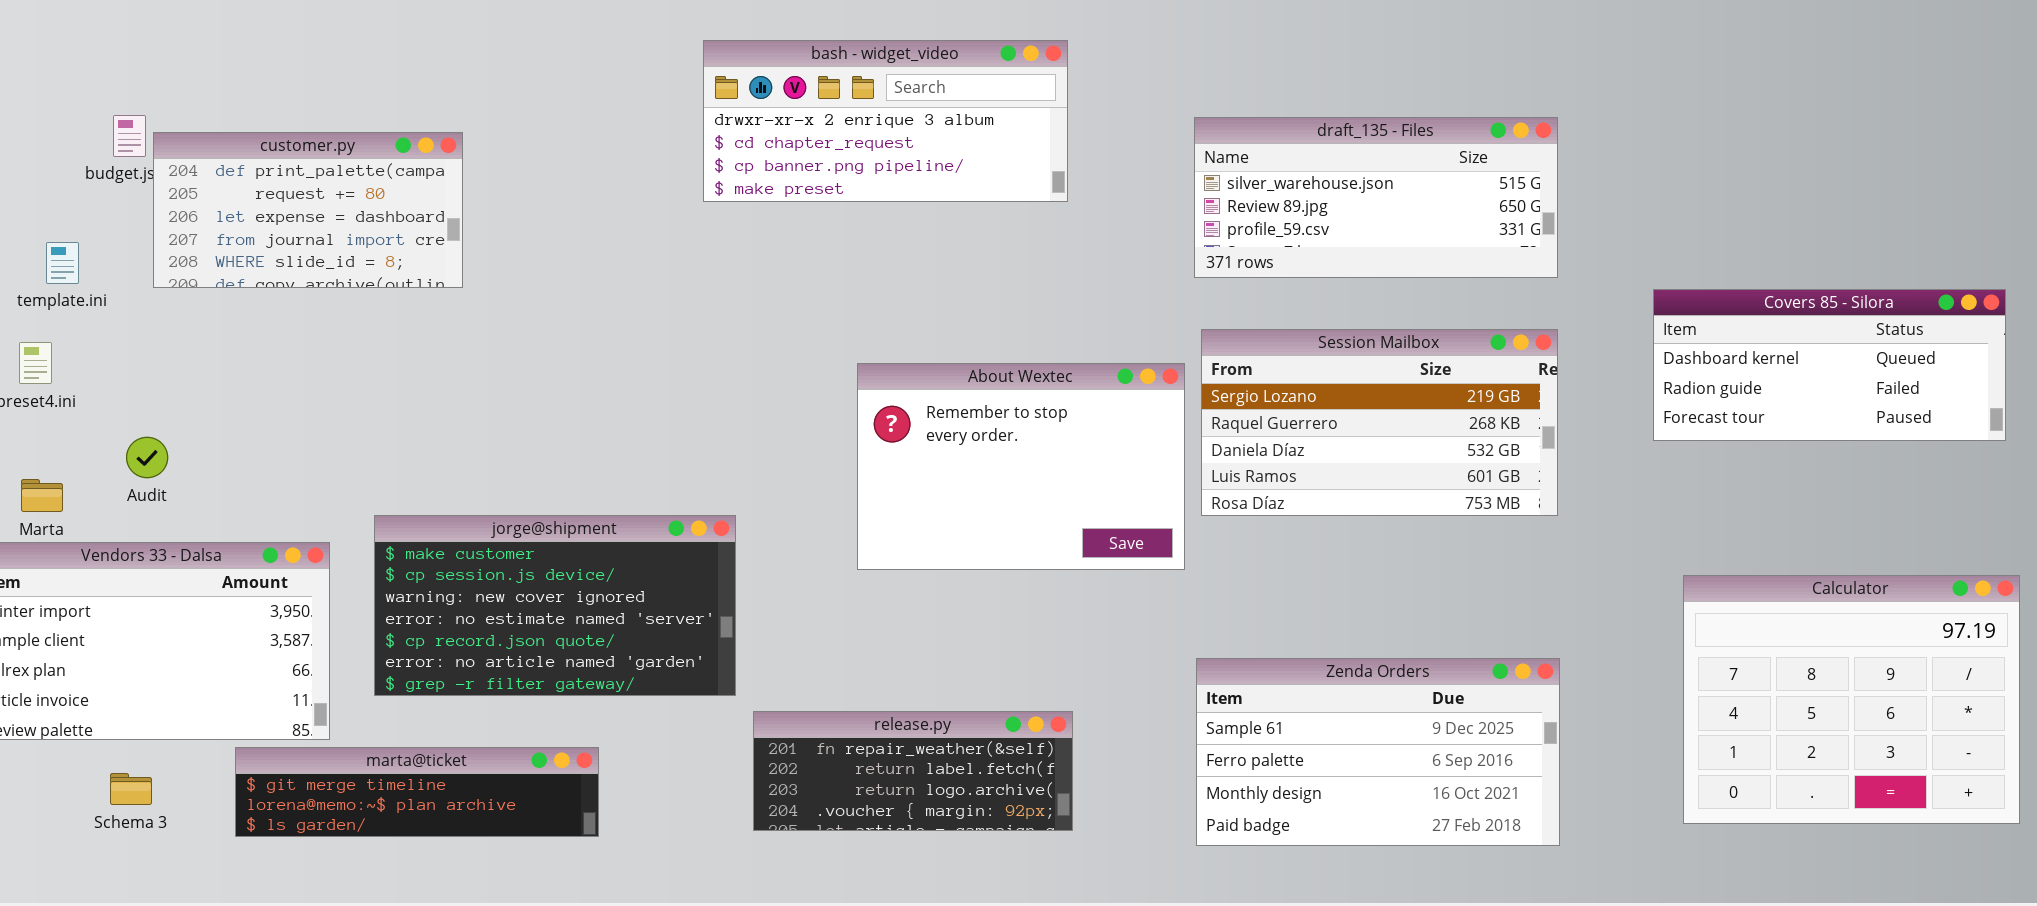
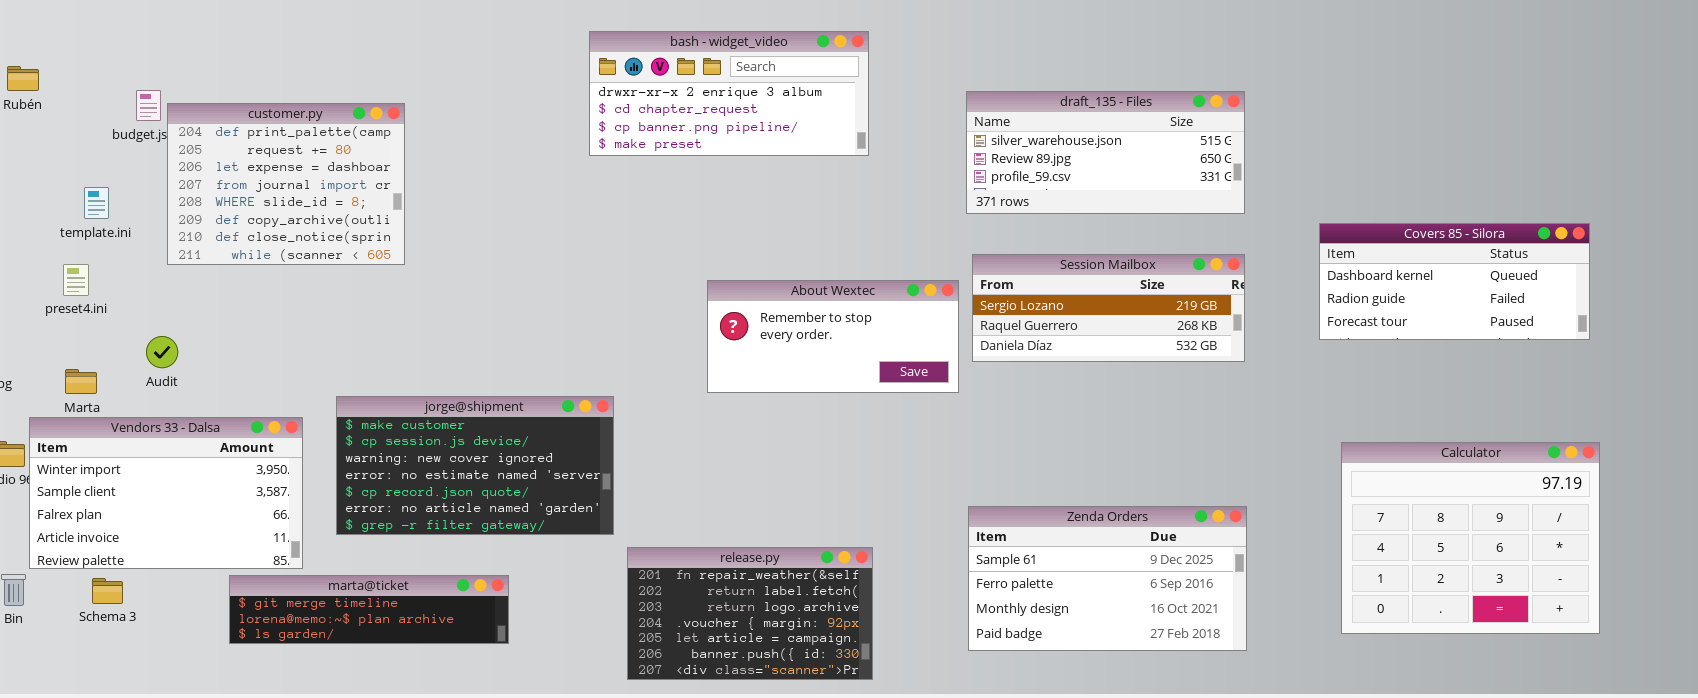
customer.py: [153,132,463,288] -> [167,103,405,265], resized
Session Mailbox: [1201,329,1558,516] -> [972,254,1245,362], resized
About Wextec: [857,363,1185,570] -> [707,280,959,393], resized
release.py: [753,711,1073,831] -> [627,547,873,680], resized
Schema 3: [110,773,152,805] -> [92,578,123,604], moved

